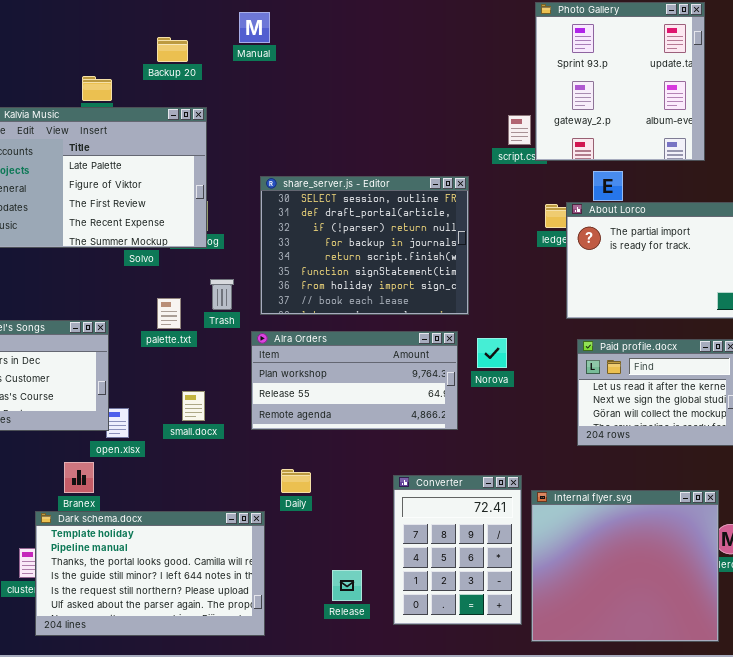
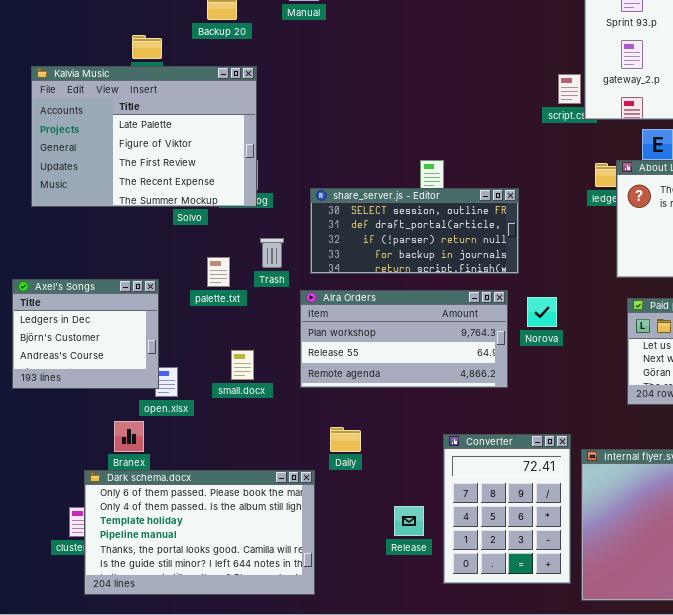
share_server.js - Editor: [260,176,469,315] -> [310,188,519,274], resized
Dark schema.docx: [35,511,265,636] -> [84,470,315,595], scrolled up 2 rows
Release: [332,570,362,601] -> [394,506,424,536], moved

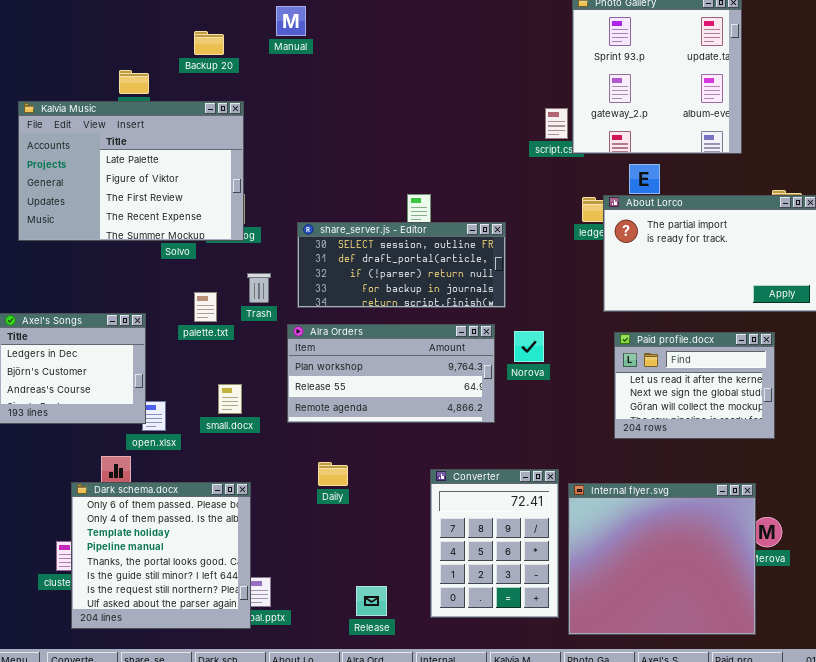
Dark schema.docx: [84,470,315,595] -> [71,482,251,629], resized
Release: [394,506,424,536] -> [356,586,387,616], moved

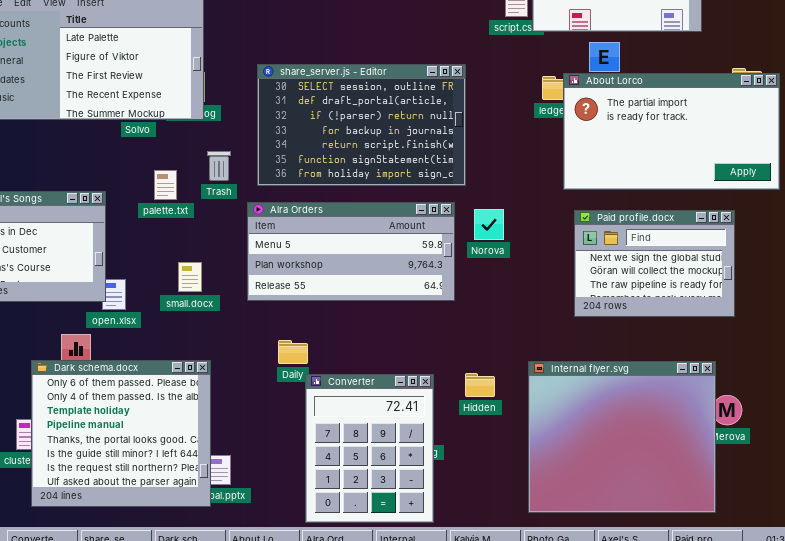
share_server.js - Editor: [297,222,506,308] -> [257,64,466,186], resized
Alra Orders: [287,324,495,423] -> [247,202,455,301], scrolled up 1 row
Paid profile.docx: [614,332,775,439] -> [574,210,735,317], scrolled down 1 row
Converter: [430,469,559,618] -> [305,374,434,523], moved

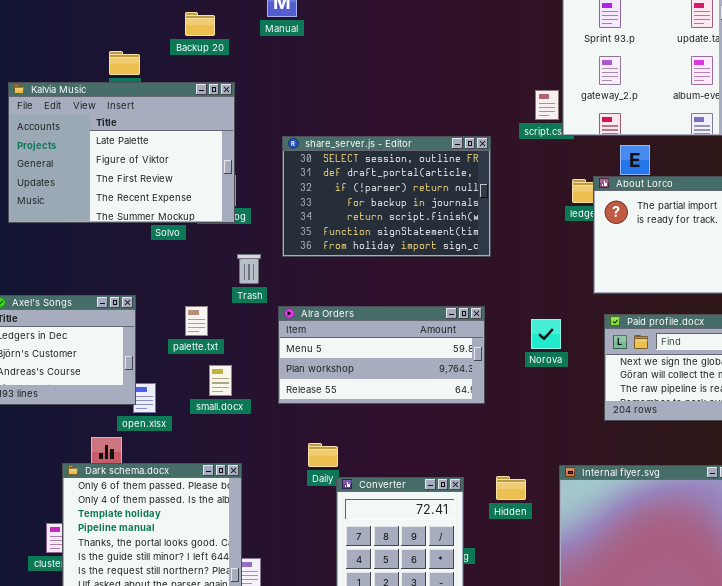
share_server.js - Editor: [257,64,466,186] -> [282,136,491,257], moved
palette.txt: [154,170,177,200] -> [185,306,208,336], moved
Norova: [474,209,504,240] -> [531,319,561,349], moved

